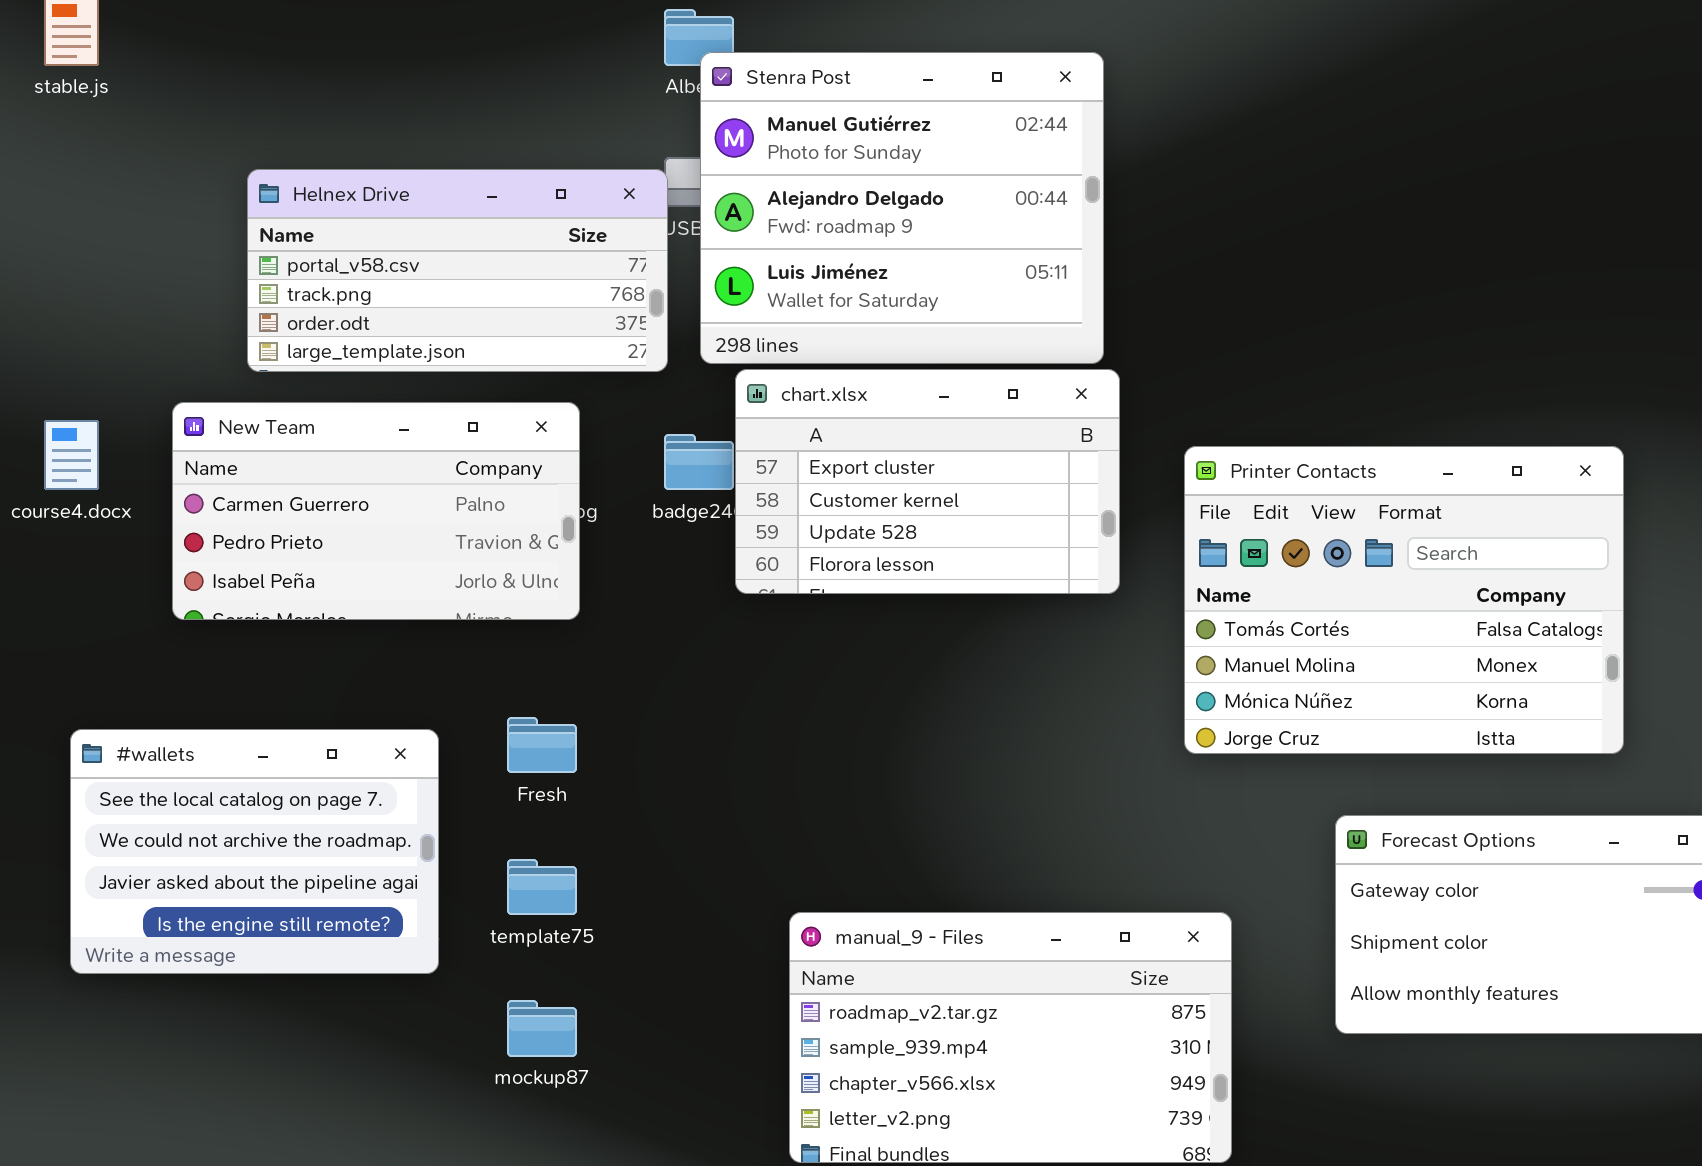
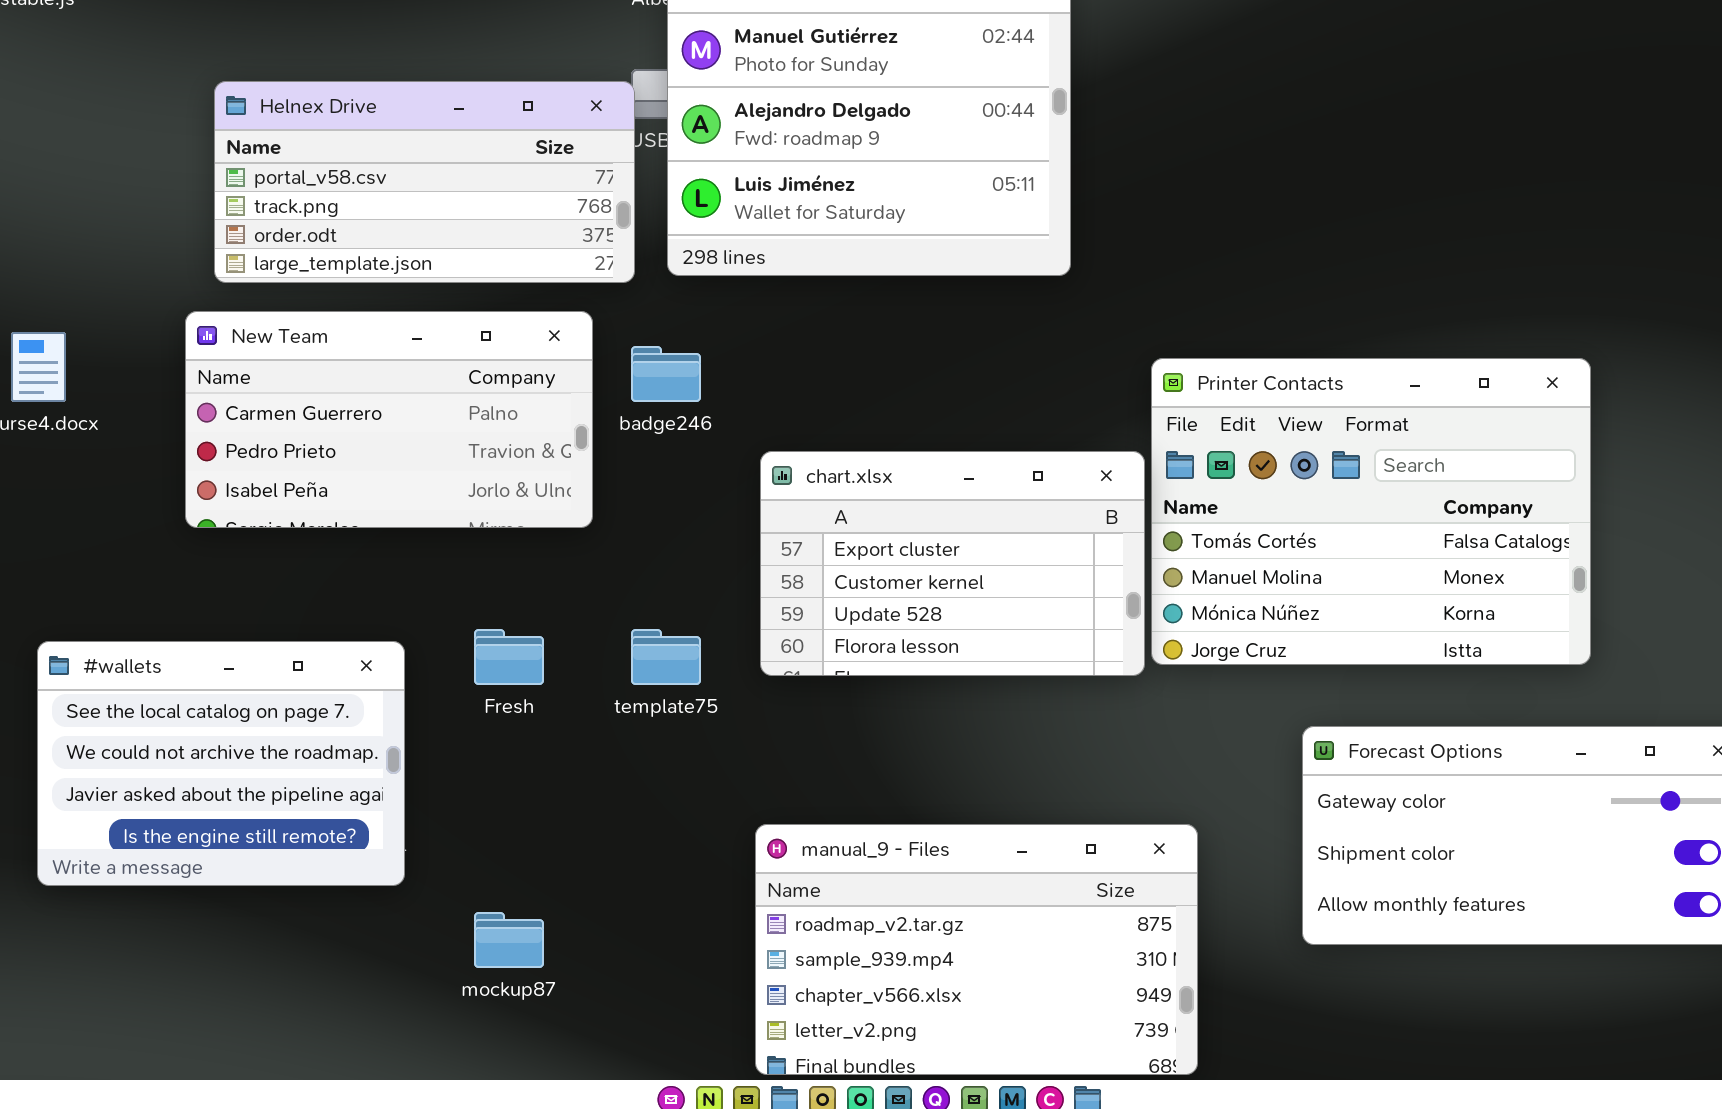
chart.xlsx: [735,369,1120,594] -> [760,451,1145,676], moved
New Team: [172,402,580,620] -> [185,311,593,528], moved
template75: [507,859,577,915] -> [631,629,701,685], moved

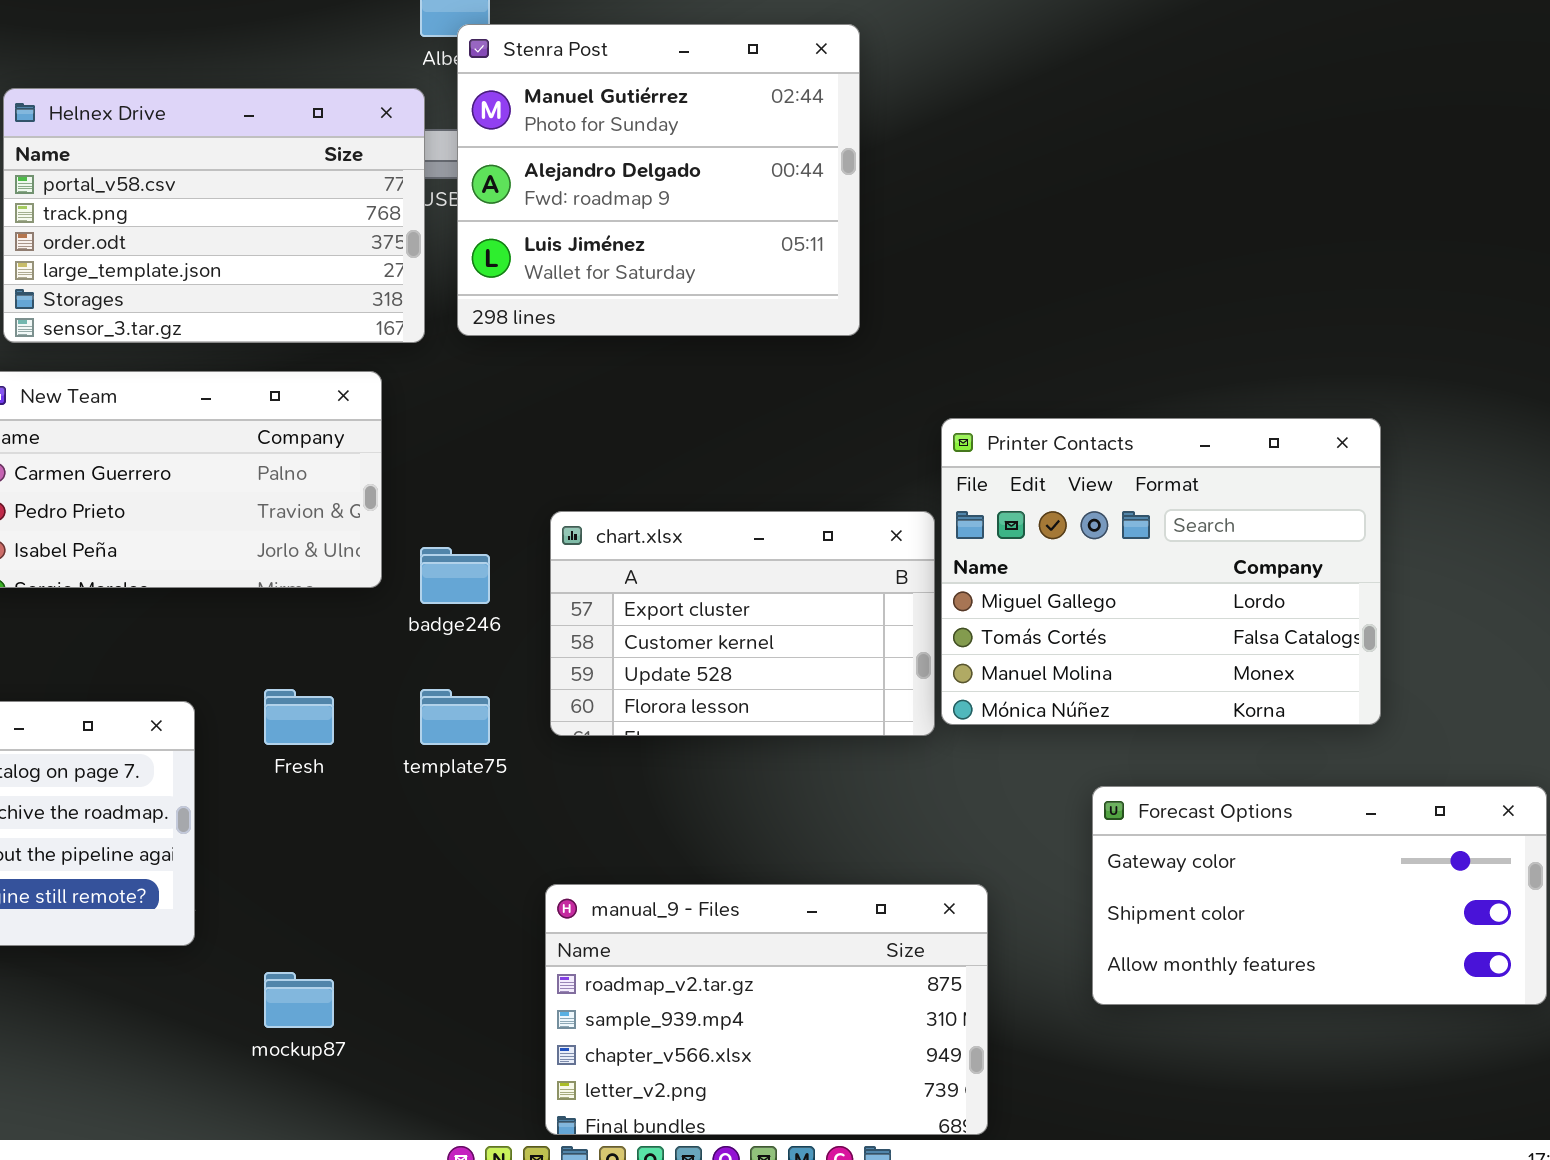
Helnex Drive: [214,81,635,283] -> [3,88,425,343], resized
badge246: [631,346,701,402] -> [420,547,490,604], moved
Printer Contacts: [1151,358,1591,665] -> [941,418,1381,725], scrolled up 1 row

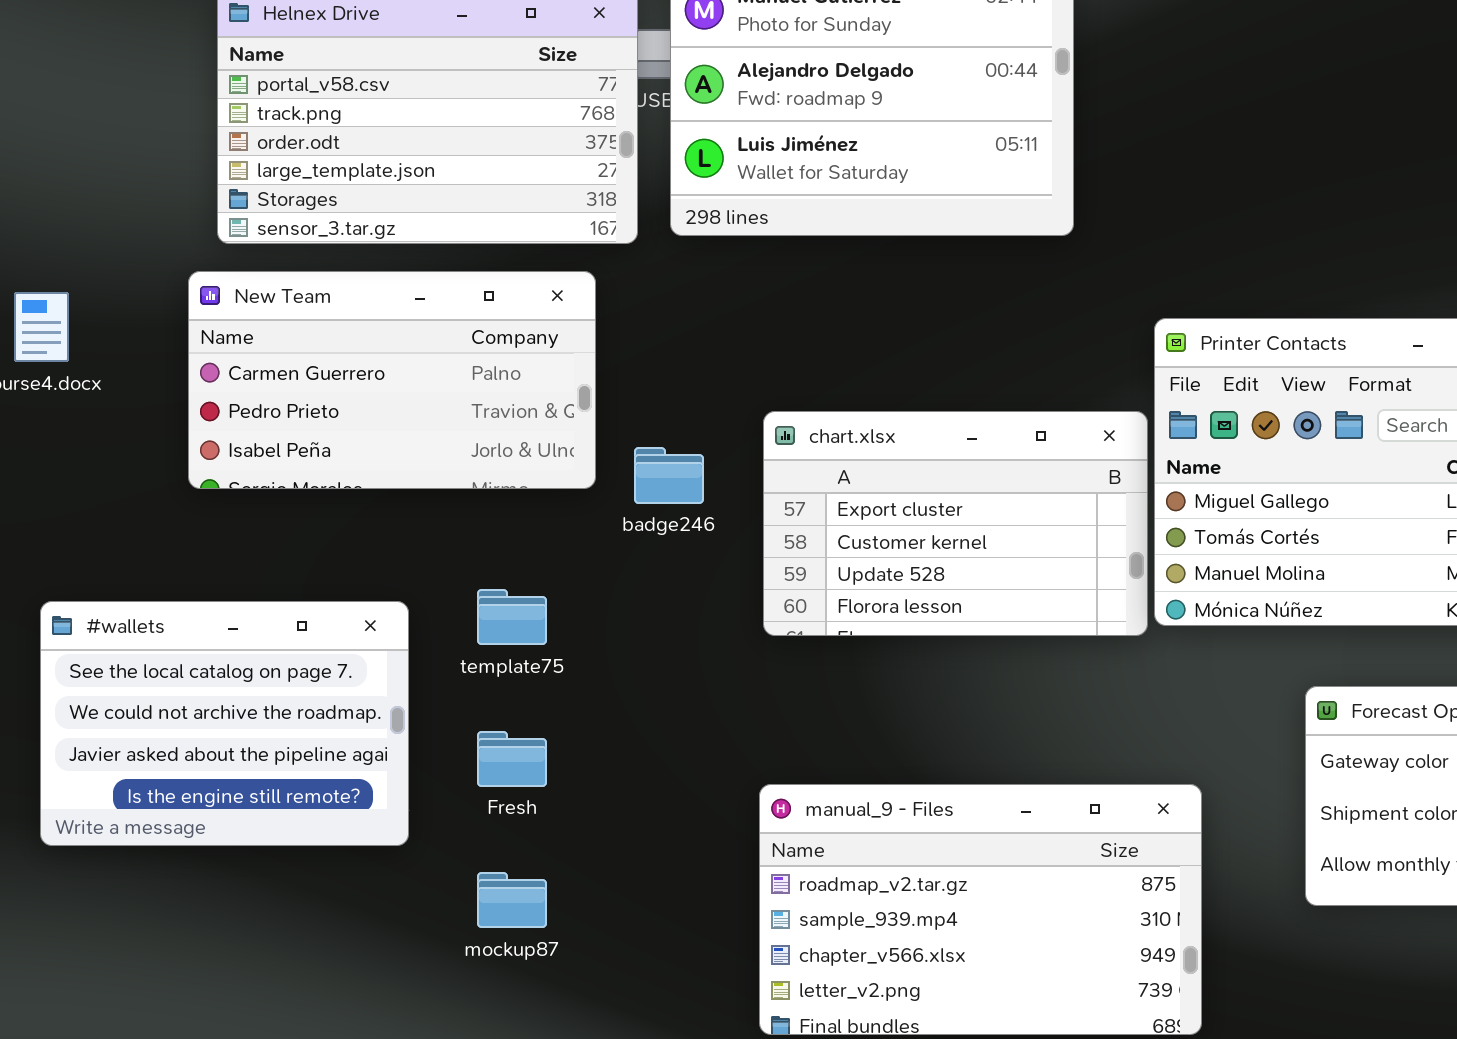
Fresh: [264,689,334,745] -> [477,731,547,787], moved
template75: [420,689,490,745] -> [477,589,547,645], moved

